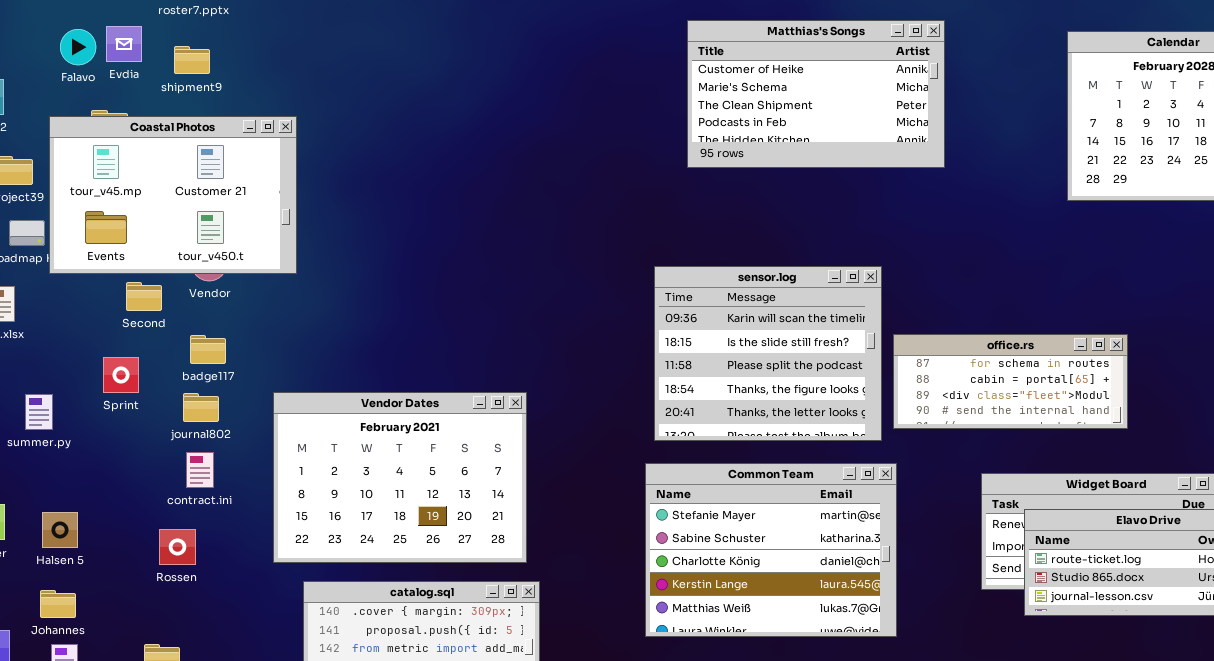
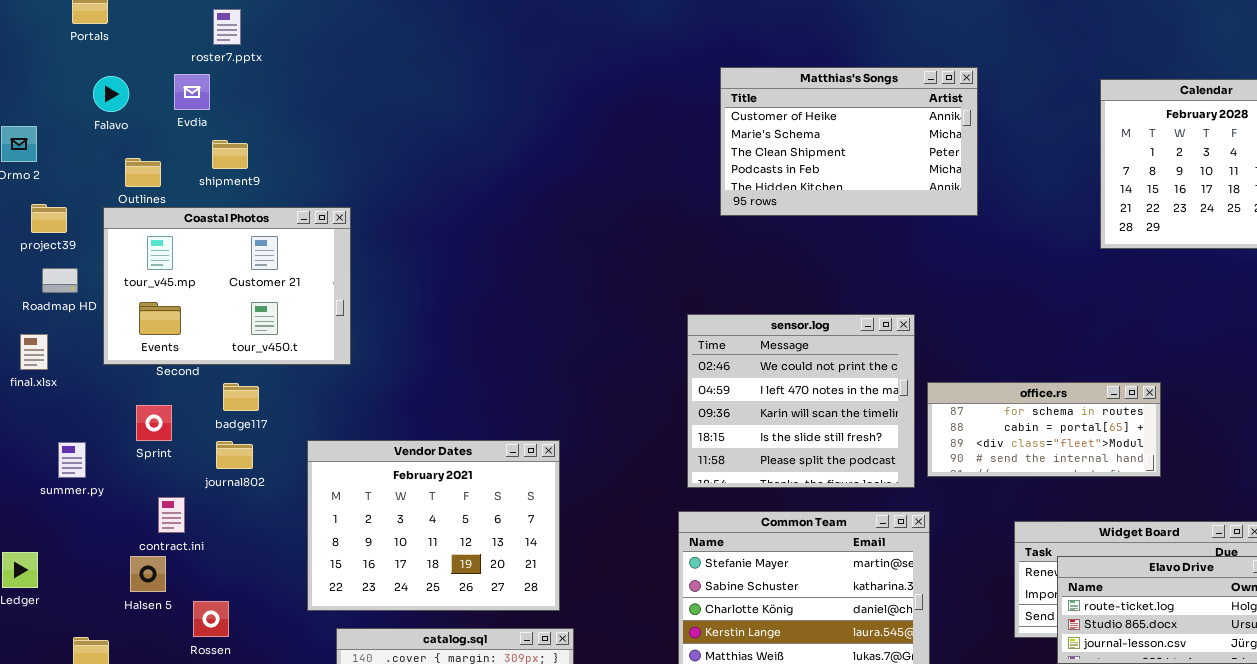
Evdia: [106,26,142,62] -> [174,74,210,110], moved
shipment9: [174,46,210,74] -> [212,140,248,169], moved
Coastal Photos: [49,116,297,274] -> [103,207,351,365], moved
sensor.log: [654,266,882,441] -> [687,314,915,488], scrolled up 2 rows
contract.ini: [186,452,214,488] -> [158,497,185,533], moved
Halsen 5: [42,512,78,548] -> [130,556,166,592], moved
Rossen: [159,529,196,565] -> [193,601,229,637], moved

